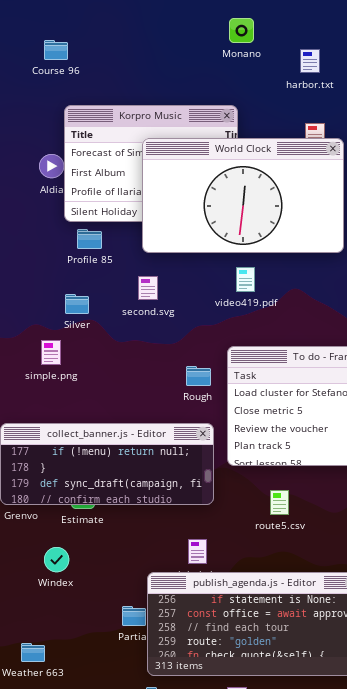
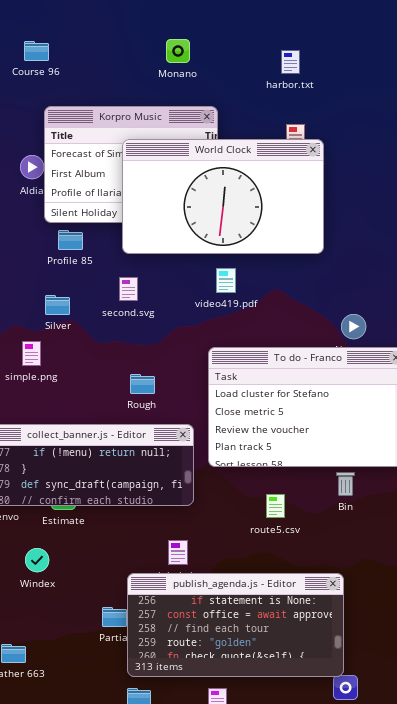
Monano: [229,18,254,43] -> [166,39,190,63], moved
Rough: [186,366,211,386] -> [130,374,155,394], moved
route5.csv: [270,490,289,515] -> [266,494,285,518], moved

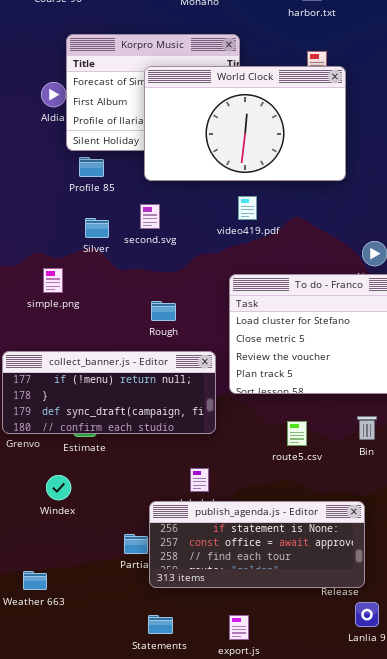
Silver: [45,295,70,315] -> [85,218,109,238], moved
Bin: [336,472,355,496] -> [357,416,377,440], moved
publish_agenda.js - Editor: [127,573,344,677] -> [149,501,365,588], resized

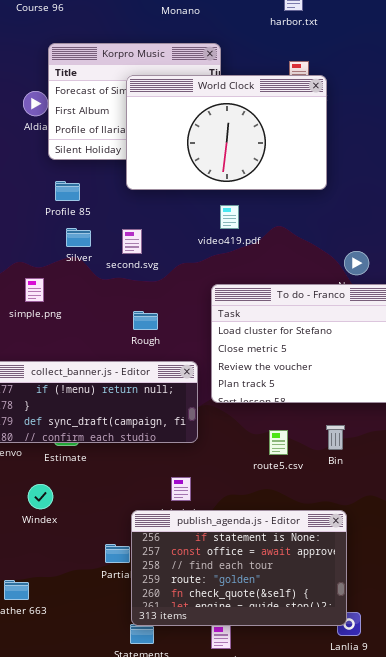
Profile 85: [79,157,104,177] -> [55,181,80,201], moved
second.svg: [140,204,160,229] -> [122,229,142,254], moved
Bin: [357,416,377,440] -> [326,425,345,450], moved
publish_agenda.js - Editor: [149,501,365,588] -> [131,510,347,626], resized

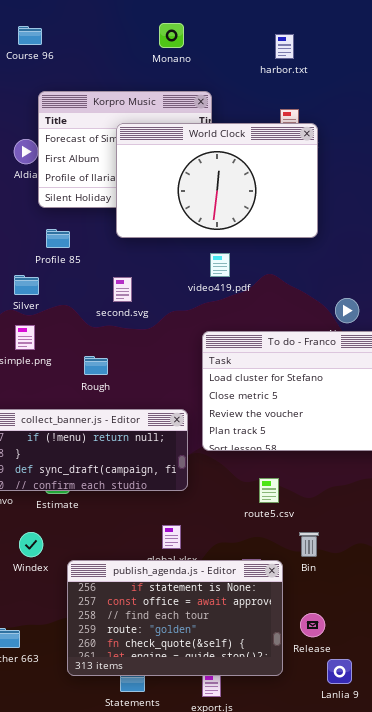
Silver: [66,228,91,247] -> [14,275,39,295], moved
Rough: [133,311,158,330] -> [84,356,108,375], moved
Bin: [326,425,345,450] -> [299,532,319,557], moved
publish_agenda.js - Editor: [131,510,347,626] -> [67,560,283,676], moved

